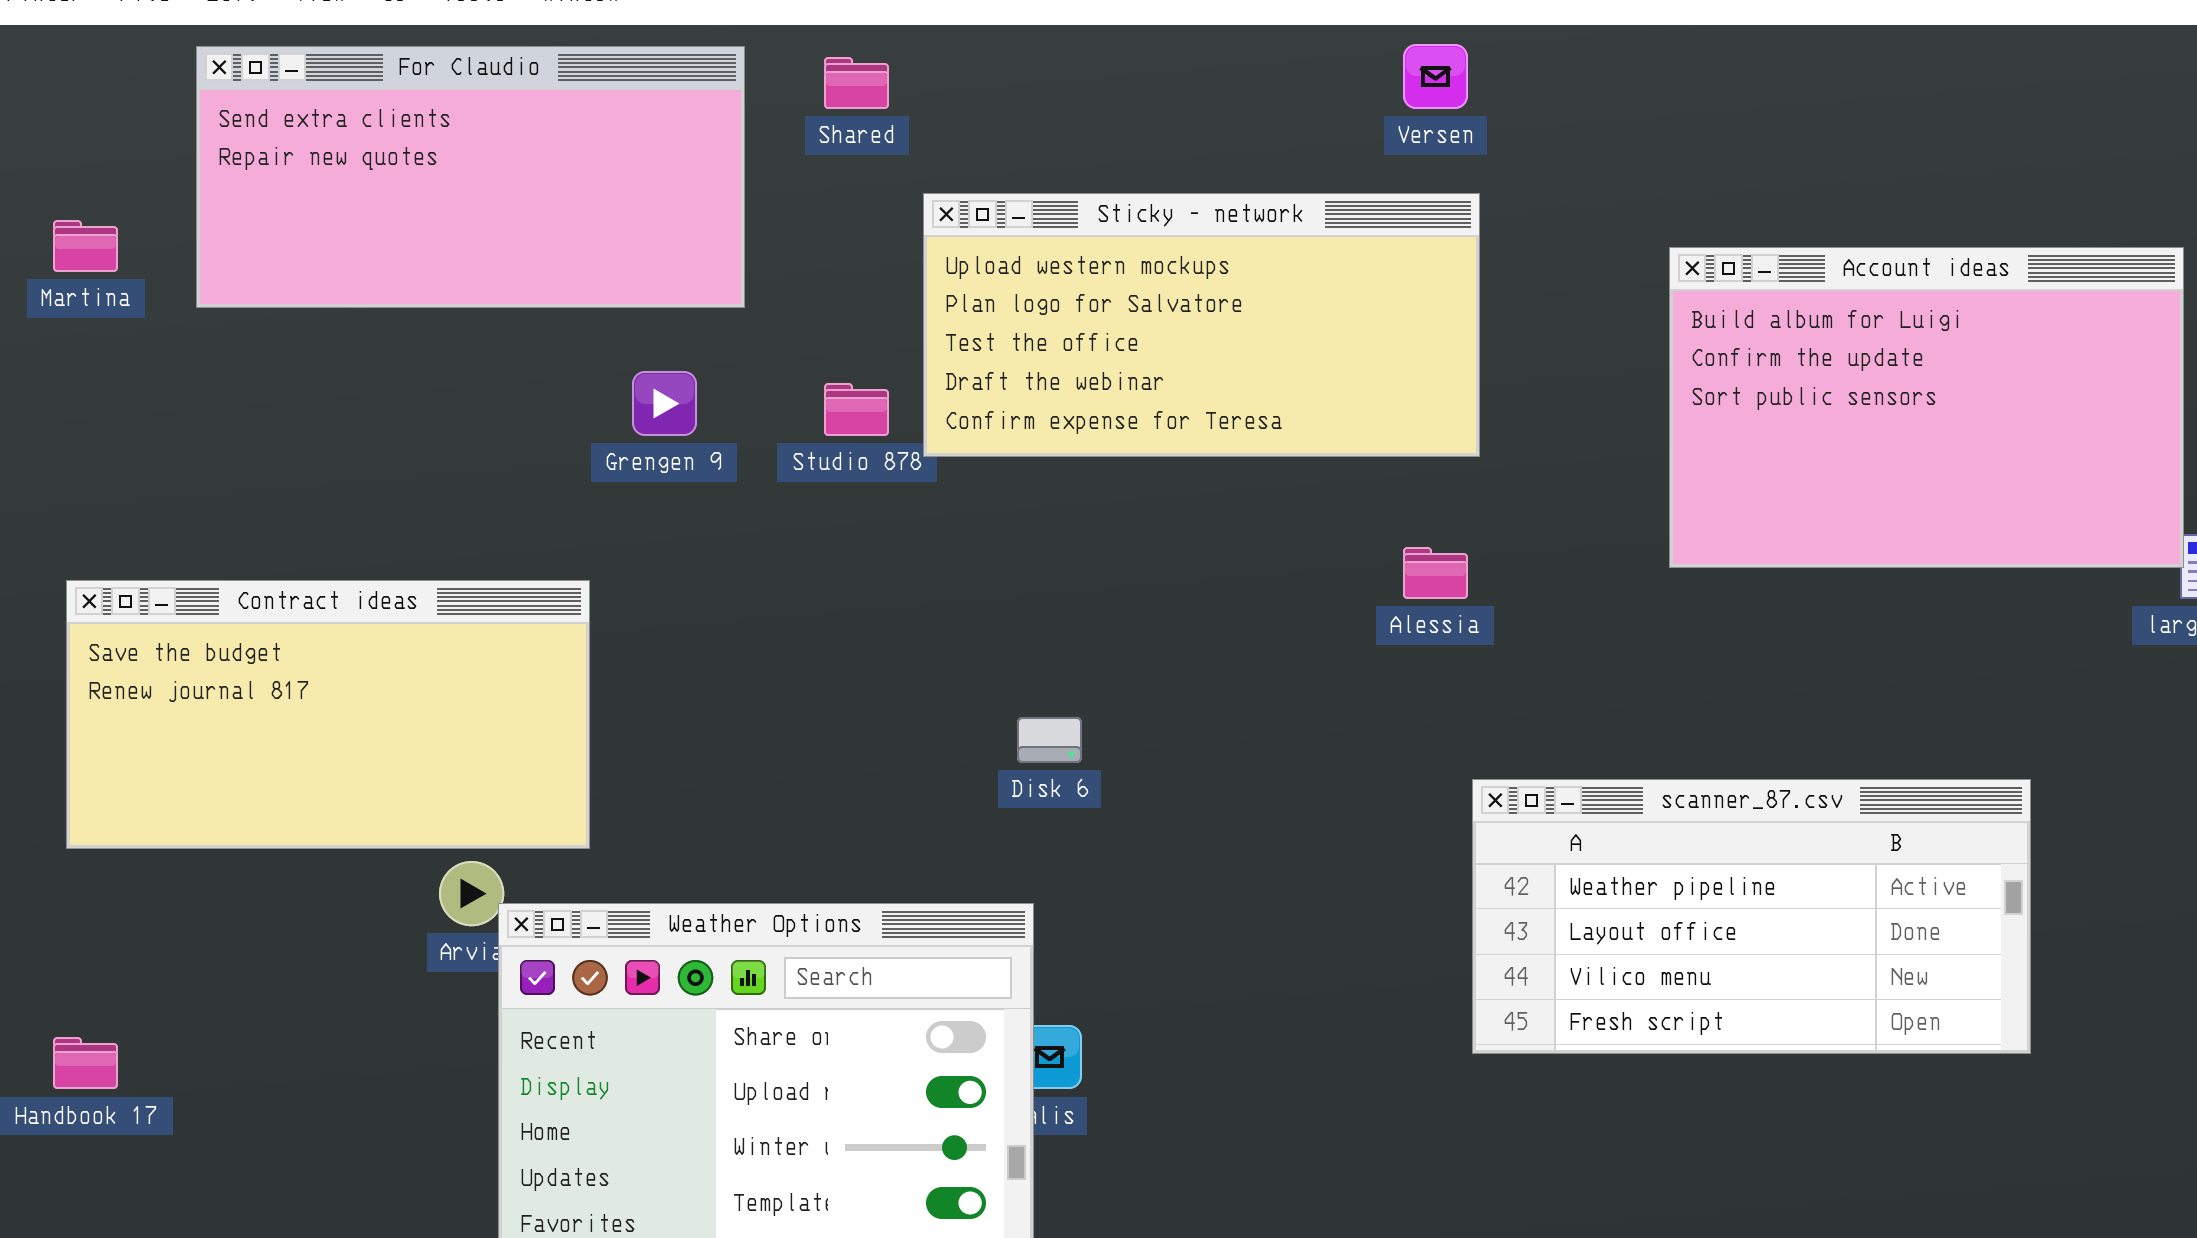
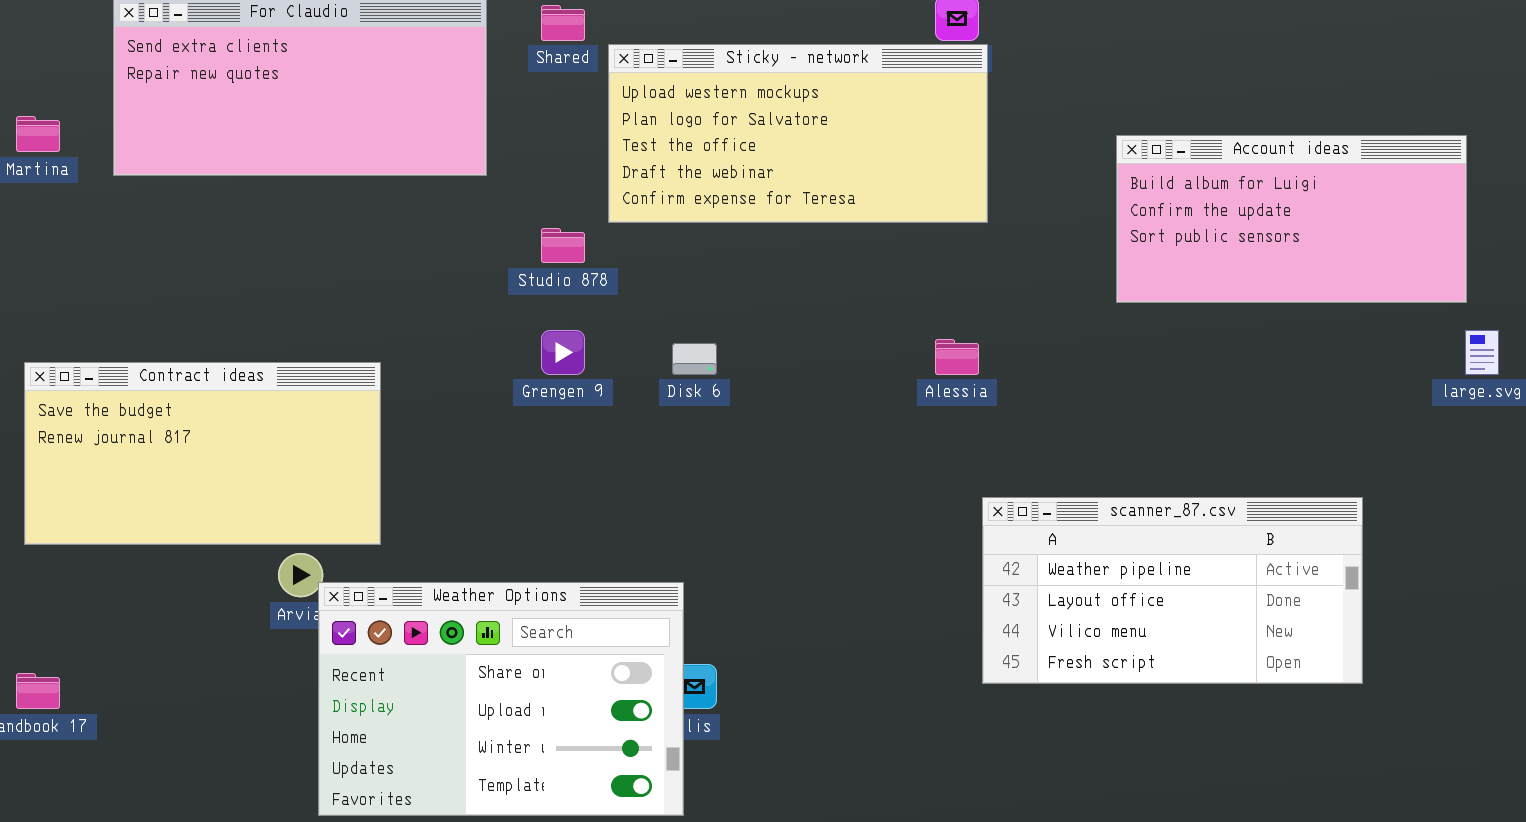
Sticky - network: [923,193,1480,457] -> [608,44,988,223], moved
Account ideas: [1669,247,2184,568] -> [1116,135,1467,303], resized
Grengen 9: [632,371,697,436] -> [541,330,585,375], moved
Disk 6: [1017,717,1082,763] -> [672,343,717,375], moved

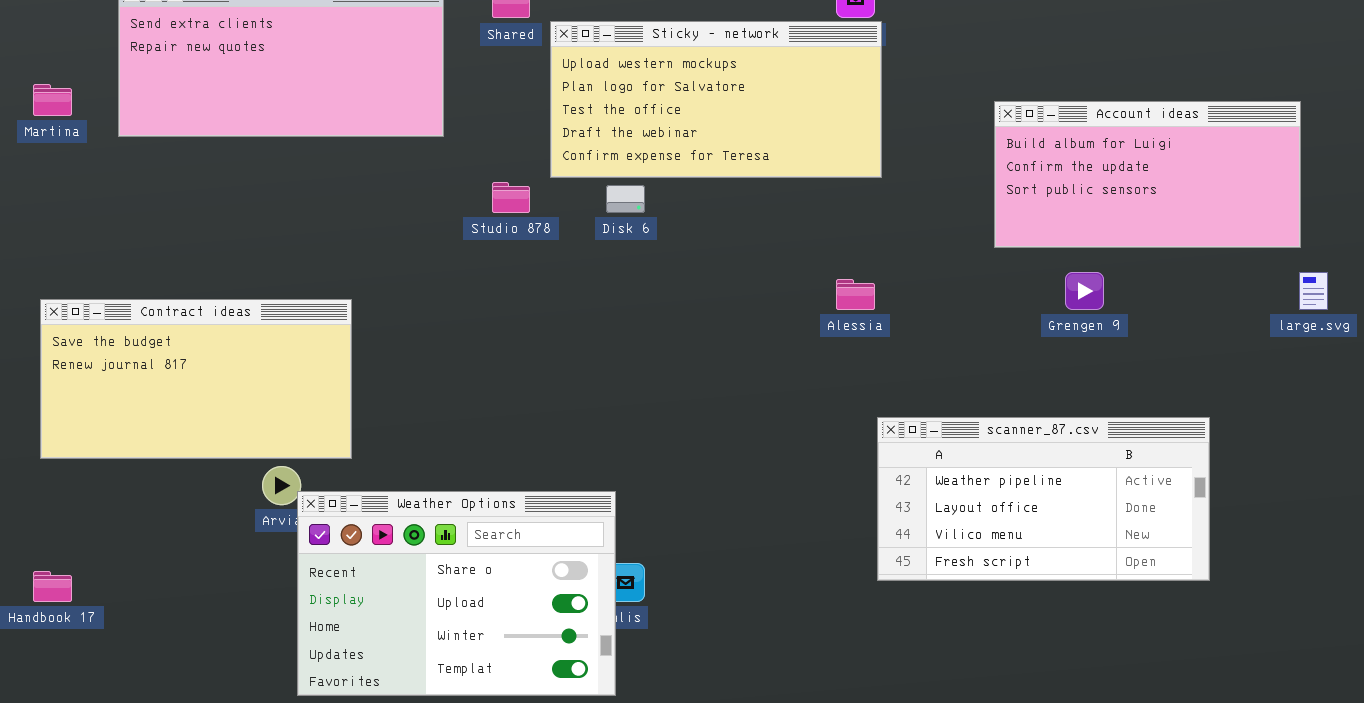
Grengen 9: [541,330,585,375] -> [1065,272,1104,310], moved
Disk 6: [672,343,717,375] -> [606,185,645,213], moved

